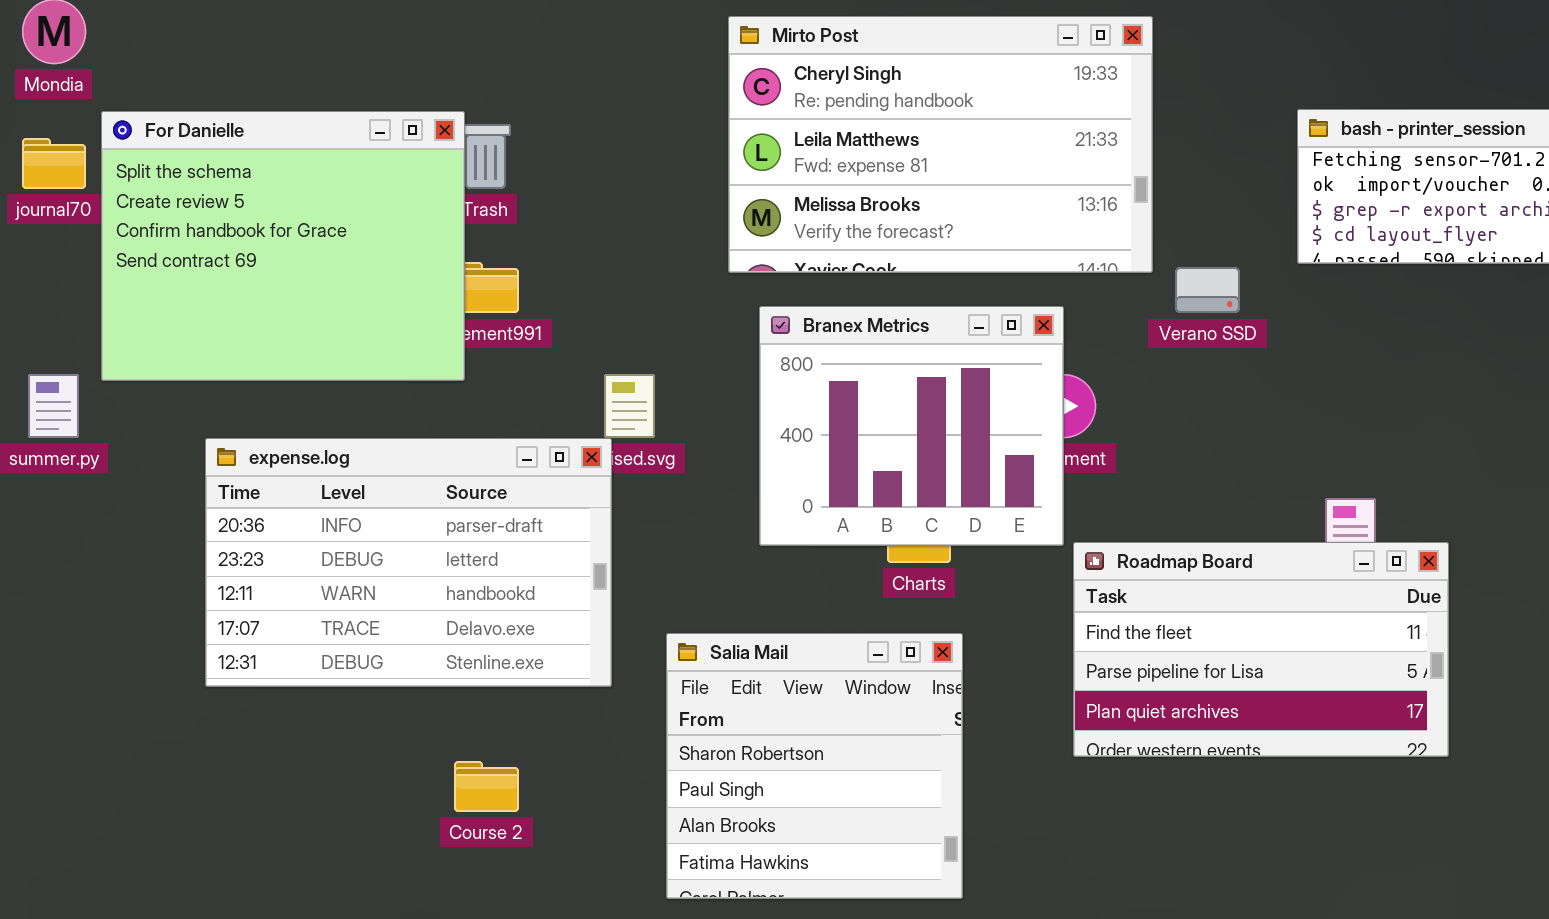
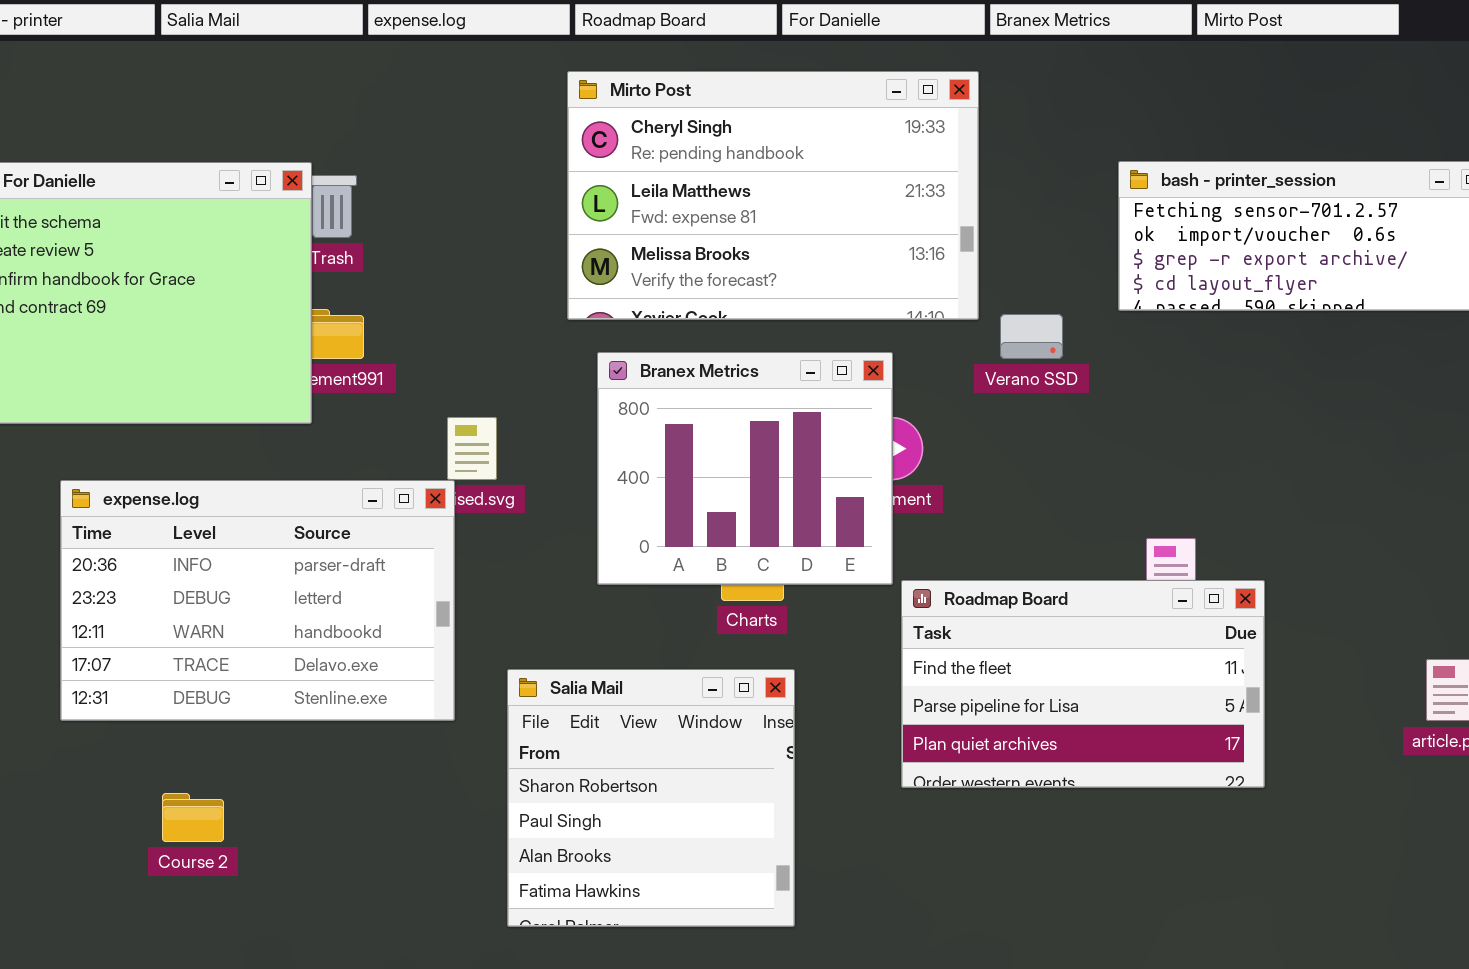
Course 2: [454,761,519,812] -> [162,793,224,842], moved

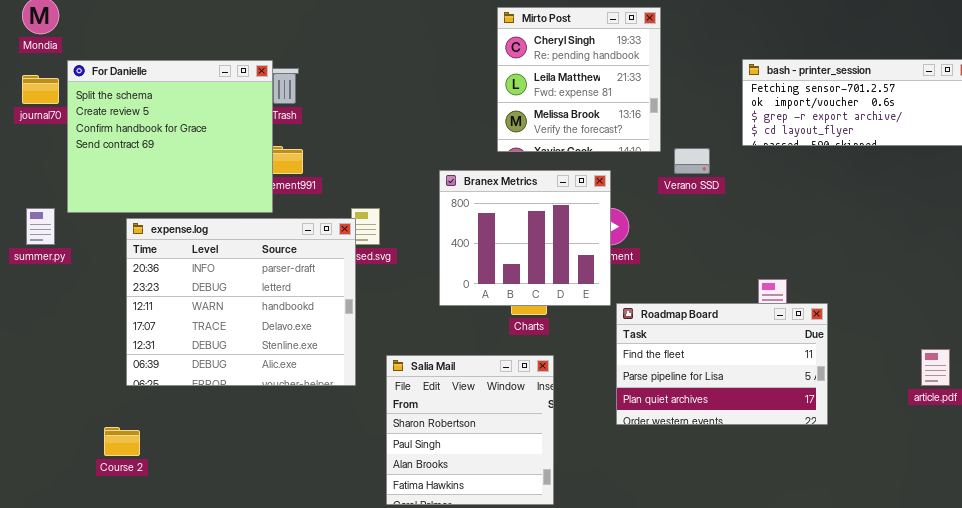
Mirto Post: [567,71,979,320] -> [497,7,661,152], resized
expense.log: [60,480,455,721] -> [126,218,356,386], resized
Course 2: [162,793,224,842] -> [104,427,140,456], moved

